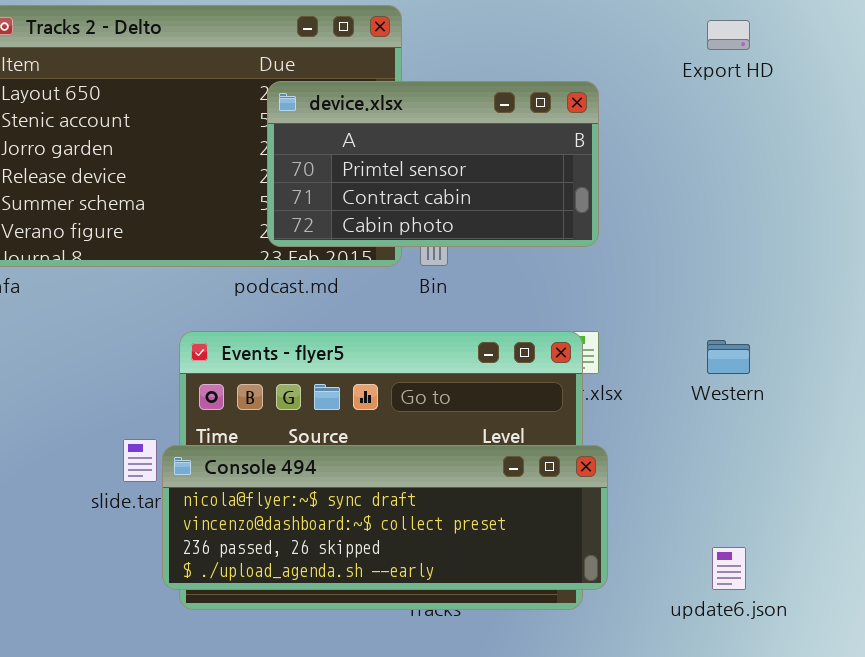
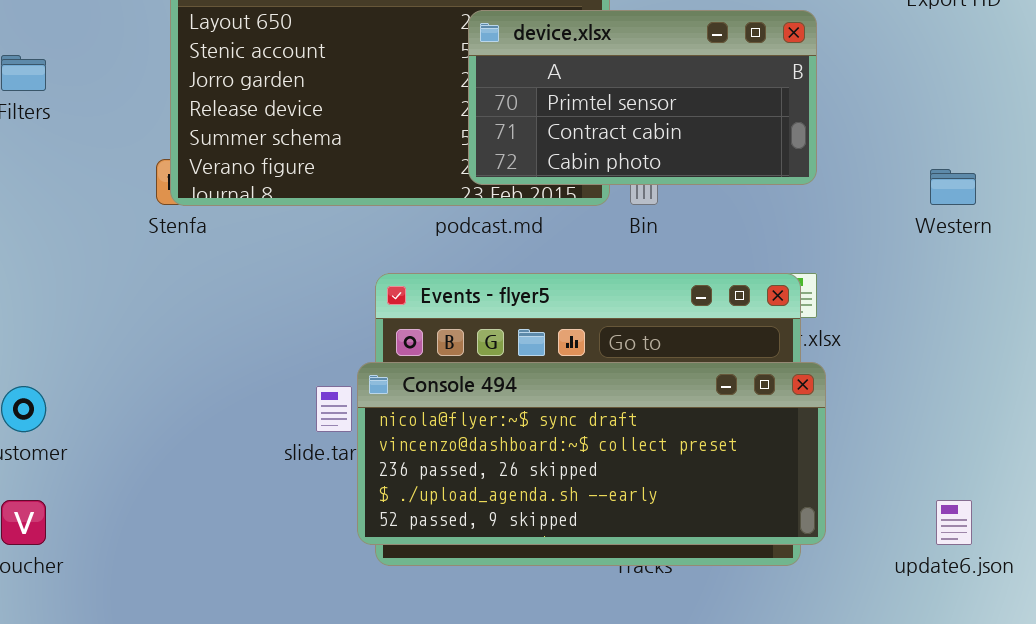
Western: [707,340,750,374] -> [930,169,976,205], moved
Console 494: [162,445,608,590] -> [357,362,826,545], resized

